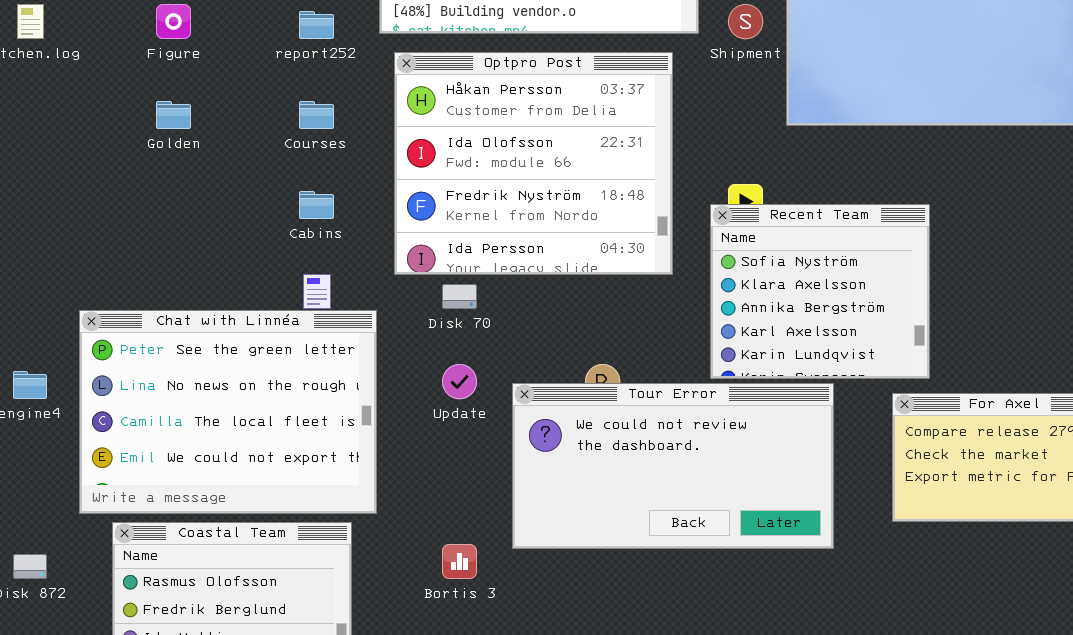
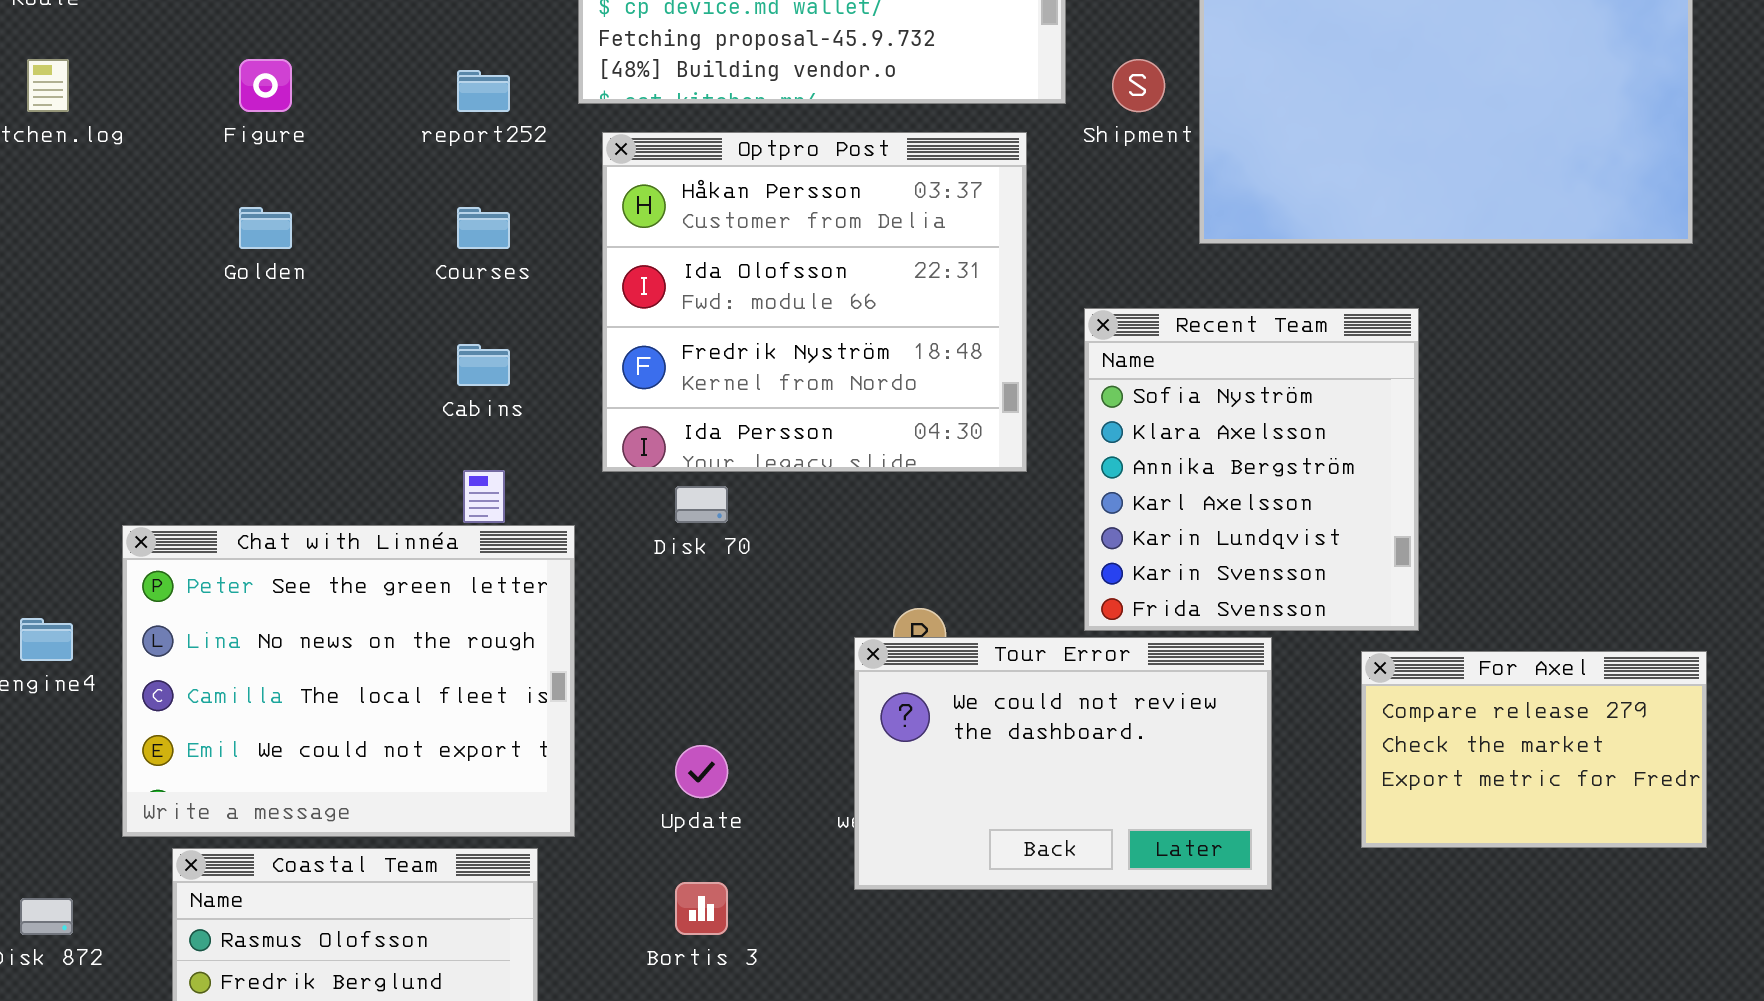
Recent Team: [710,204,930,379] -> [1084,308,1419,631], resized
Update: [442,364,477,399] -> [675,745,728,798], moved
Tour Error: [512,383,834,549] -> [854,637,1272,890], resized

